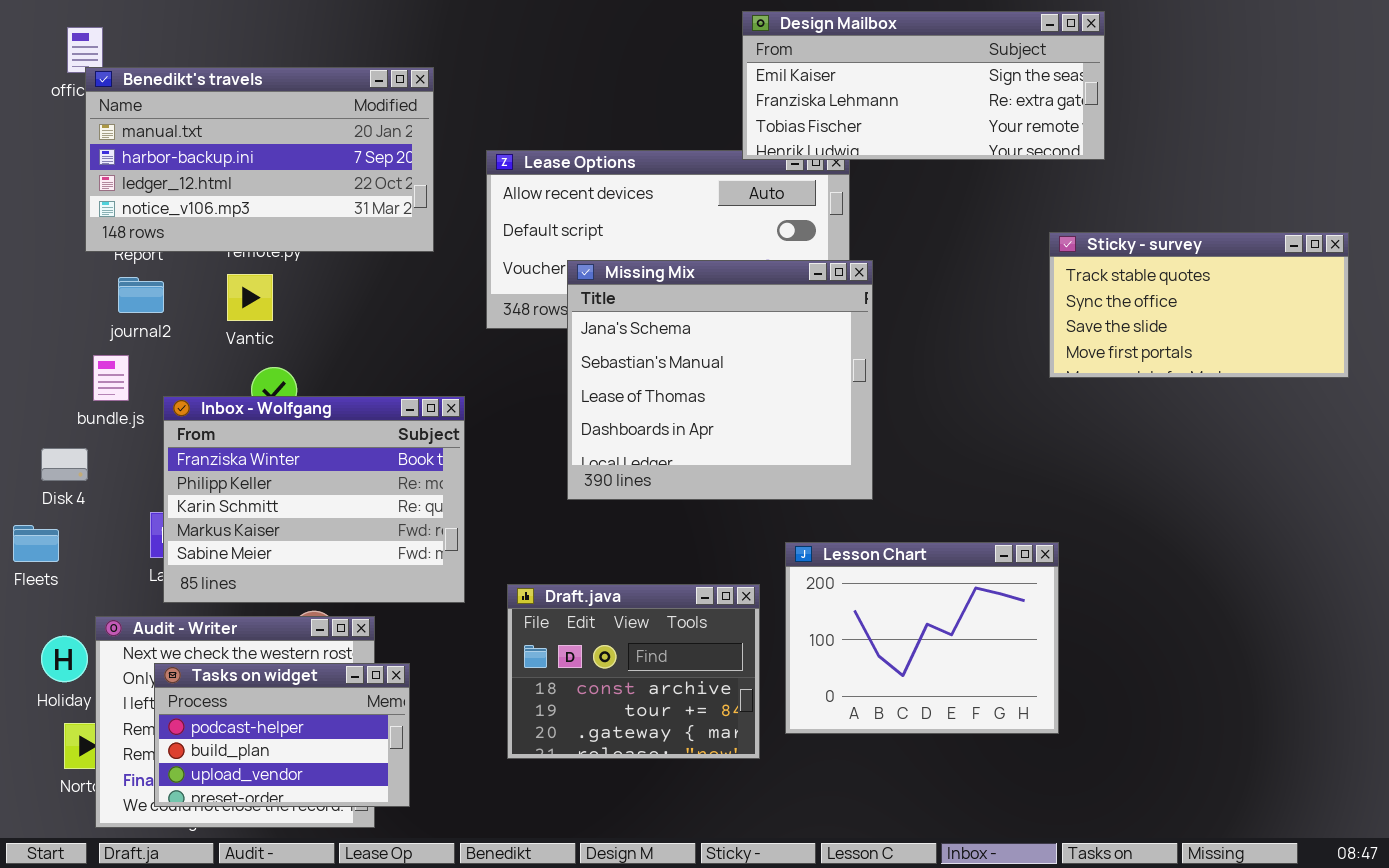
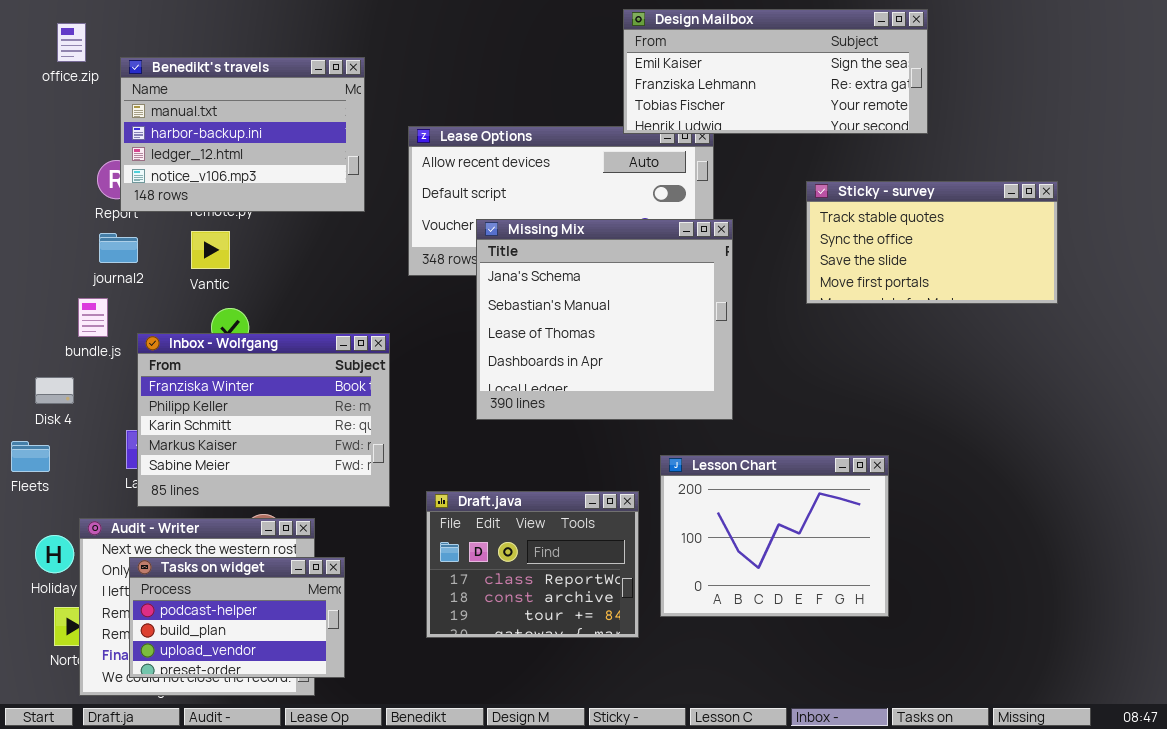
Benedikt's travels: [85,67,434,252] -> [120,57,365,212], resized
Sticky - survey: [1049,232,1349,378] -> [806,181,1058,304], moved
Draft.java: [507,584,760,759] -> [426,491,639,638], scrolled up 1 row

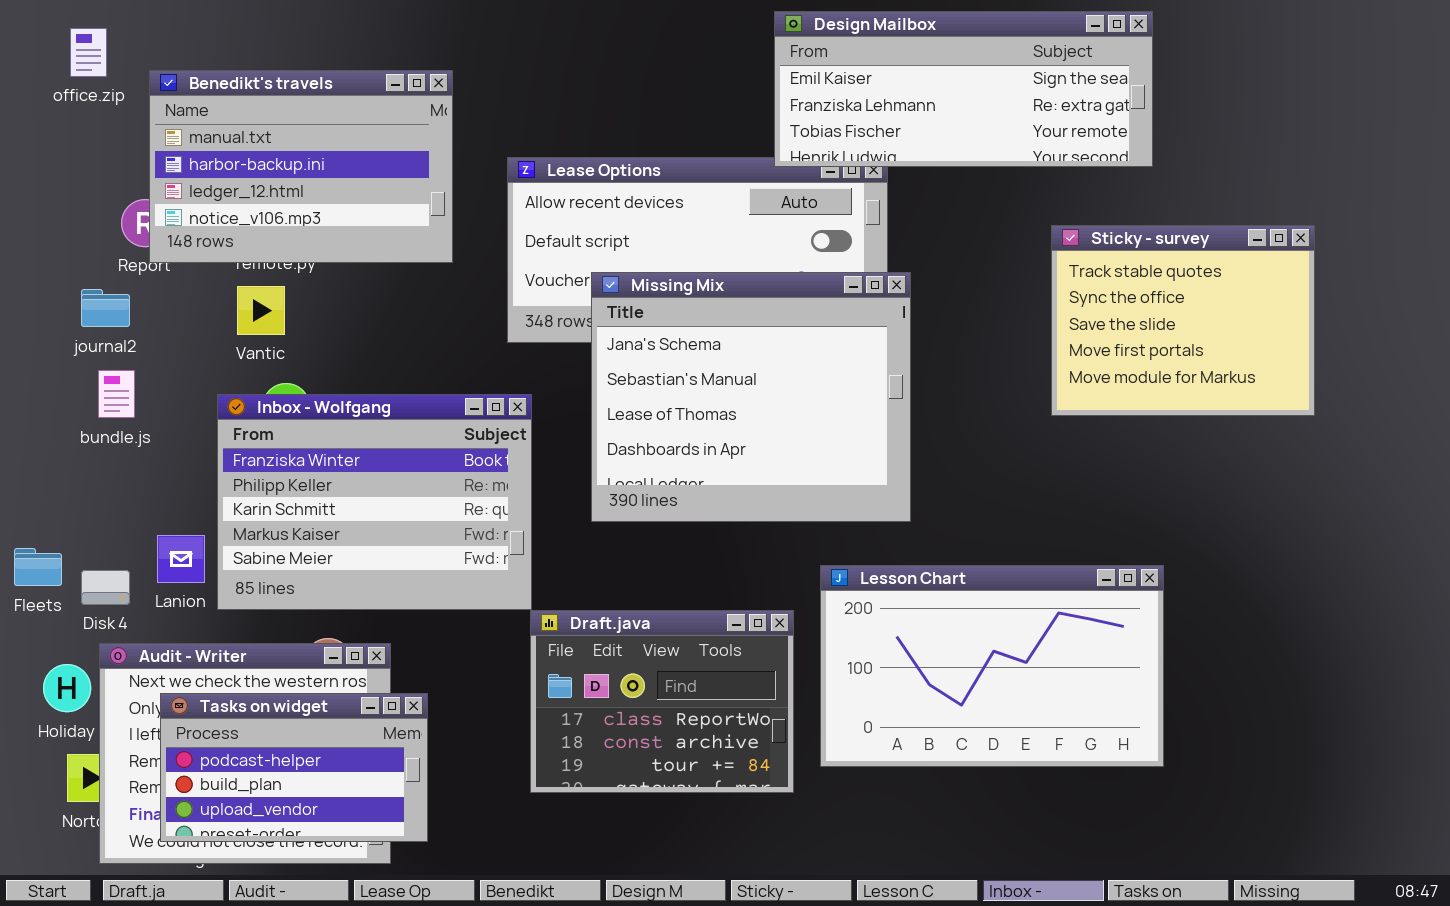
Sticky - survey: [806,181,1058,304] -> [1051,225,1315,416], resized
journal2: [99,233,138,263] -> [81,289,130,327], moved
Inbox - Wolfgang: [137,333,390,507] -> [217,394,532,610], moved
Disk 4: [35,377,74,404] -> [81,570,130,605], moved
Lesson Chart: [660,455,889,617] -> [820,565,1164,767], resized

